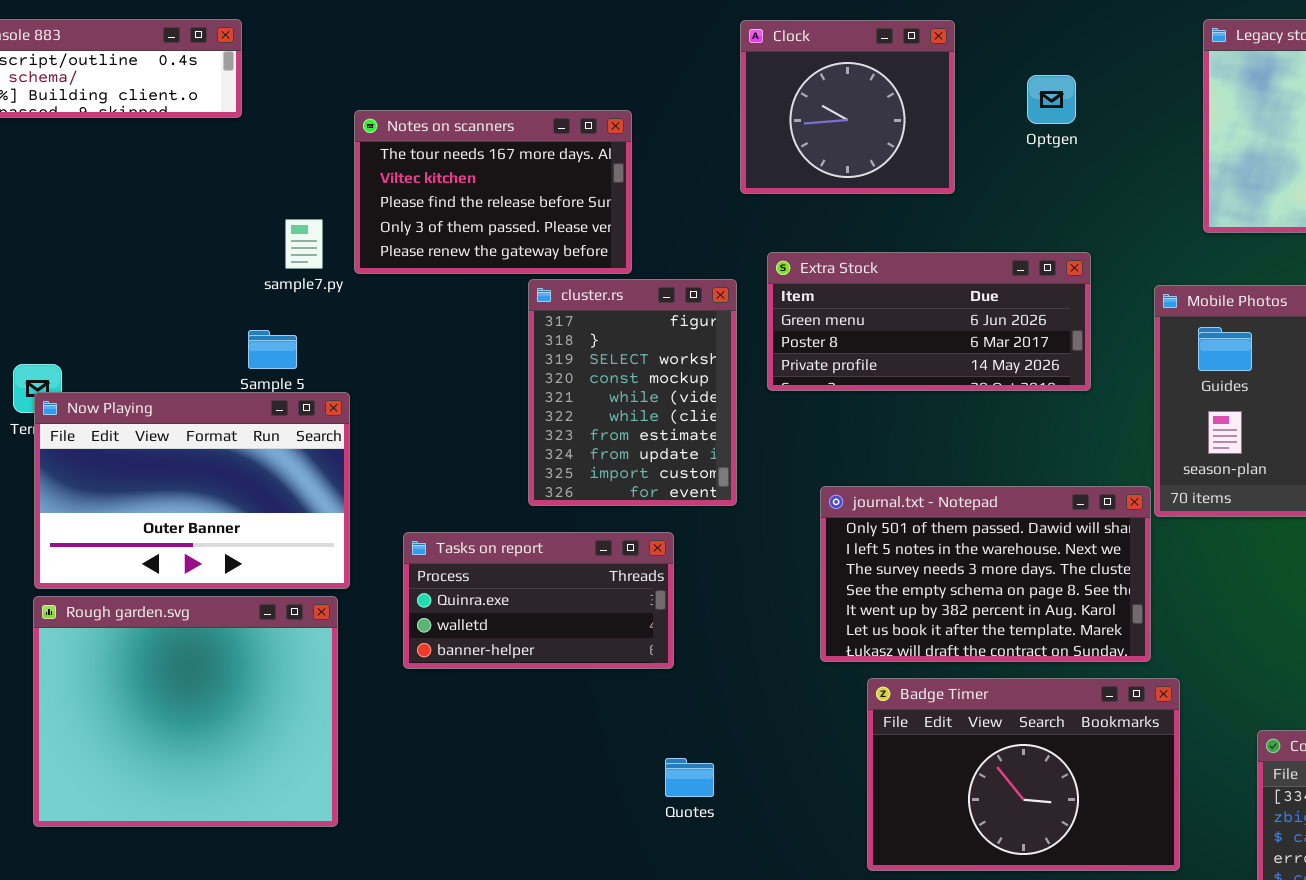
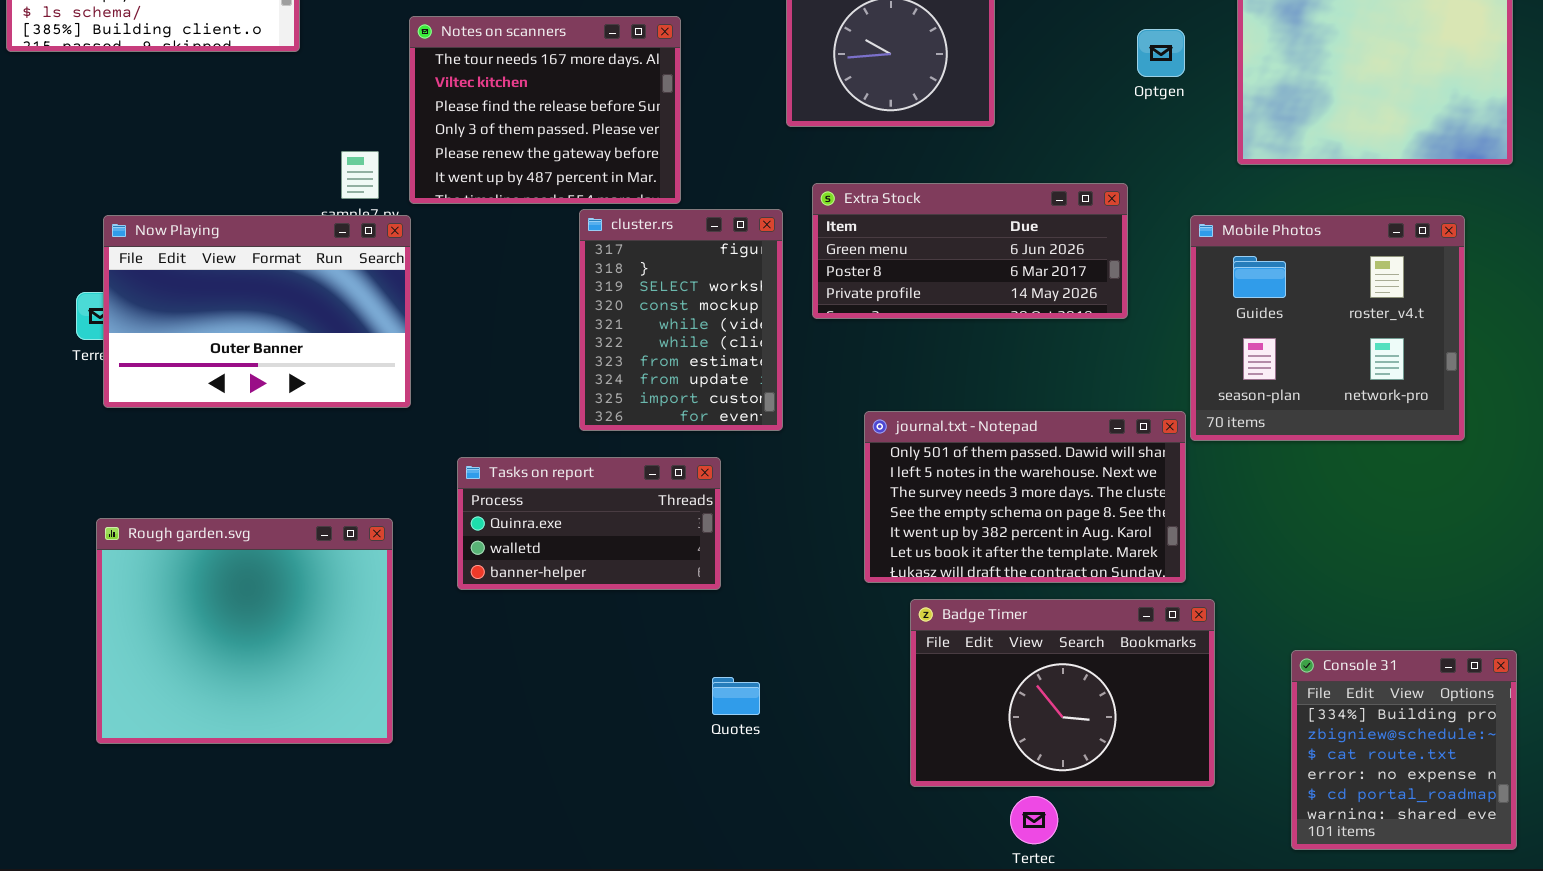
Optgen: [1027,75,1076,124] -> [1137,29,1185,77], moved
Notes on scanners: [354,110,632,274] -> [409,16,681,204], resized
Now Playing: [34,392,350,589] -> [103,215,411,408], moved

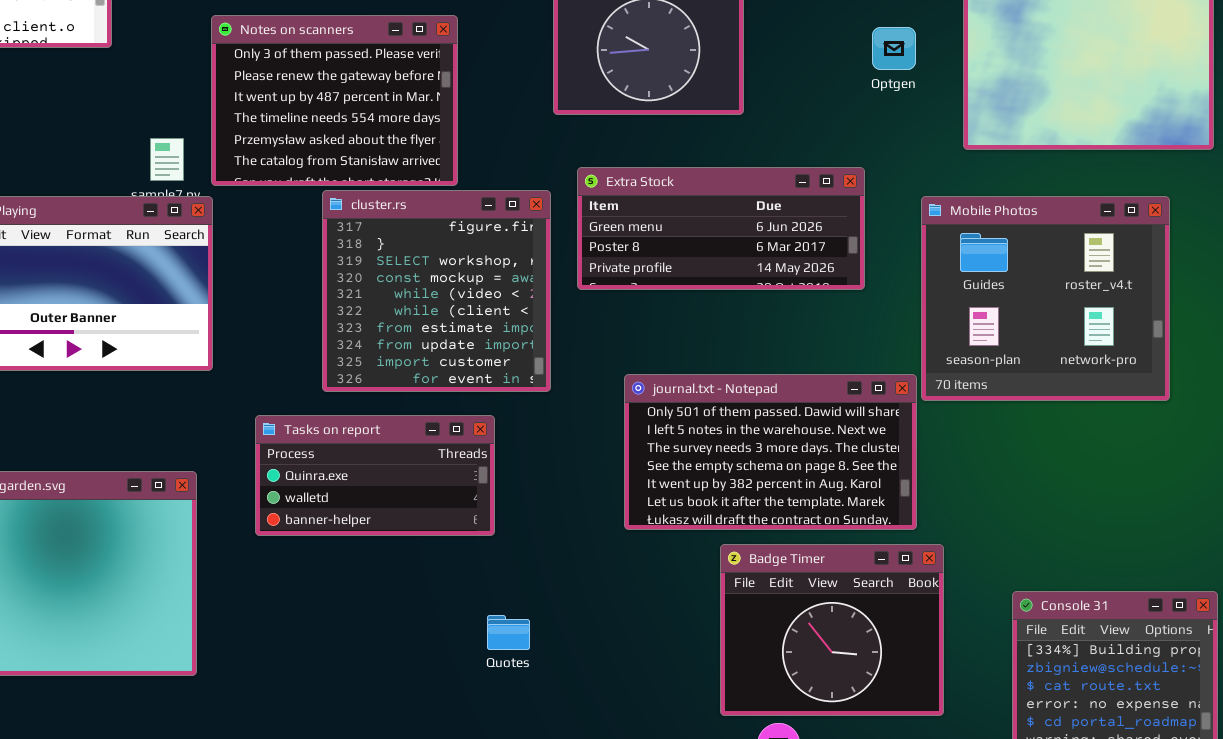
Notes on scanners: [409,16,681,204] -> [211,15,458,186], scrolled down 3 rows
cluster.rs: [579,209,783,431] -> [322,190,551,392], resized
Badge Timer: [910,599,1215,787] -> [720,544,944,716], resized

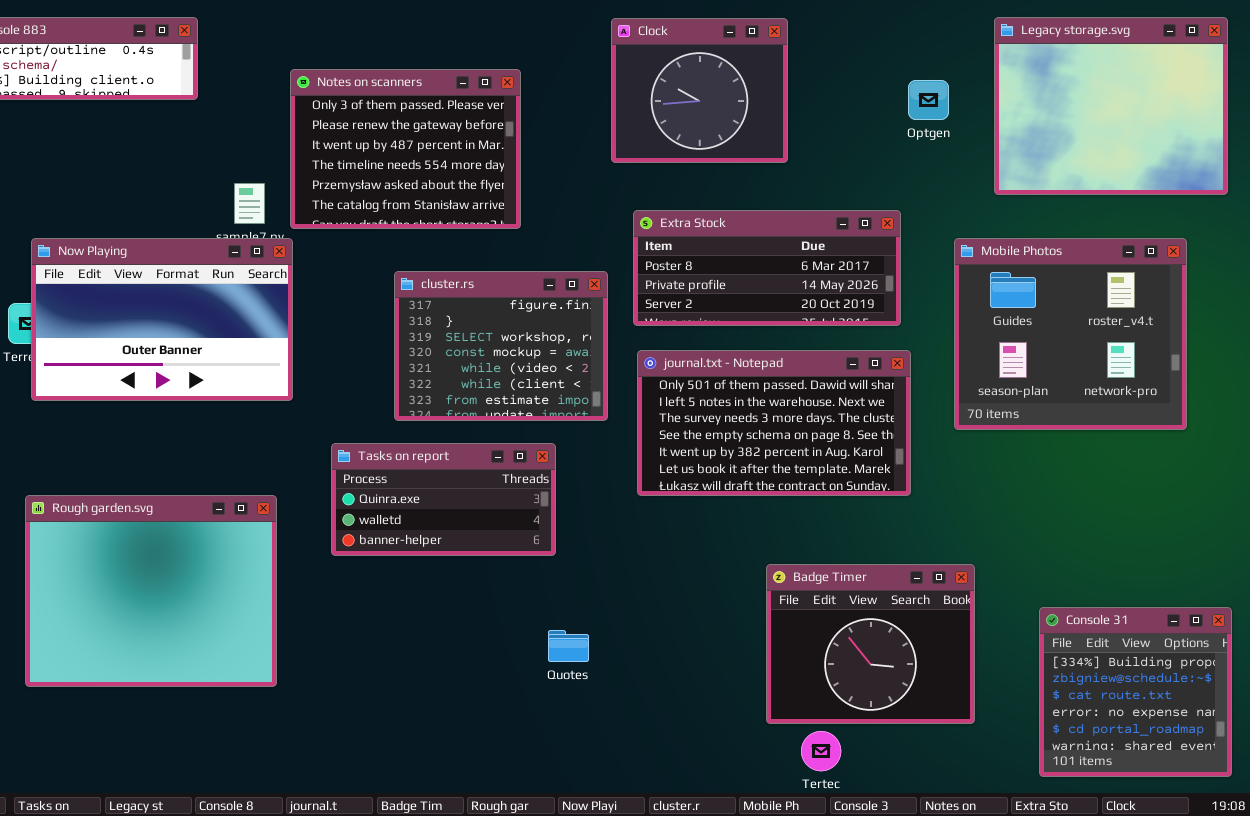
Extra Stock: [577,167,865,290] -> [633,210,901,326], scrolled down 1 row
cluster.rs: [322,190,551,392] -> [394,271,608,421], resized
journal.txt - Notepad: [624,374,917,530] -> [637,350,911,496], moved

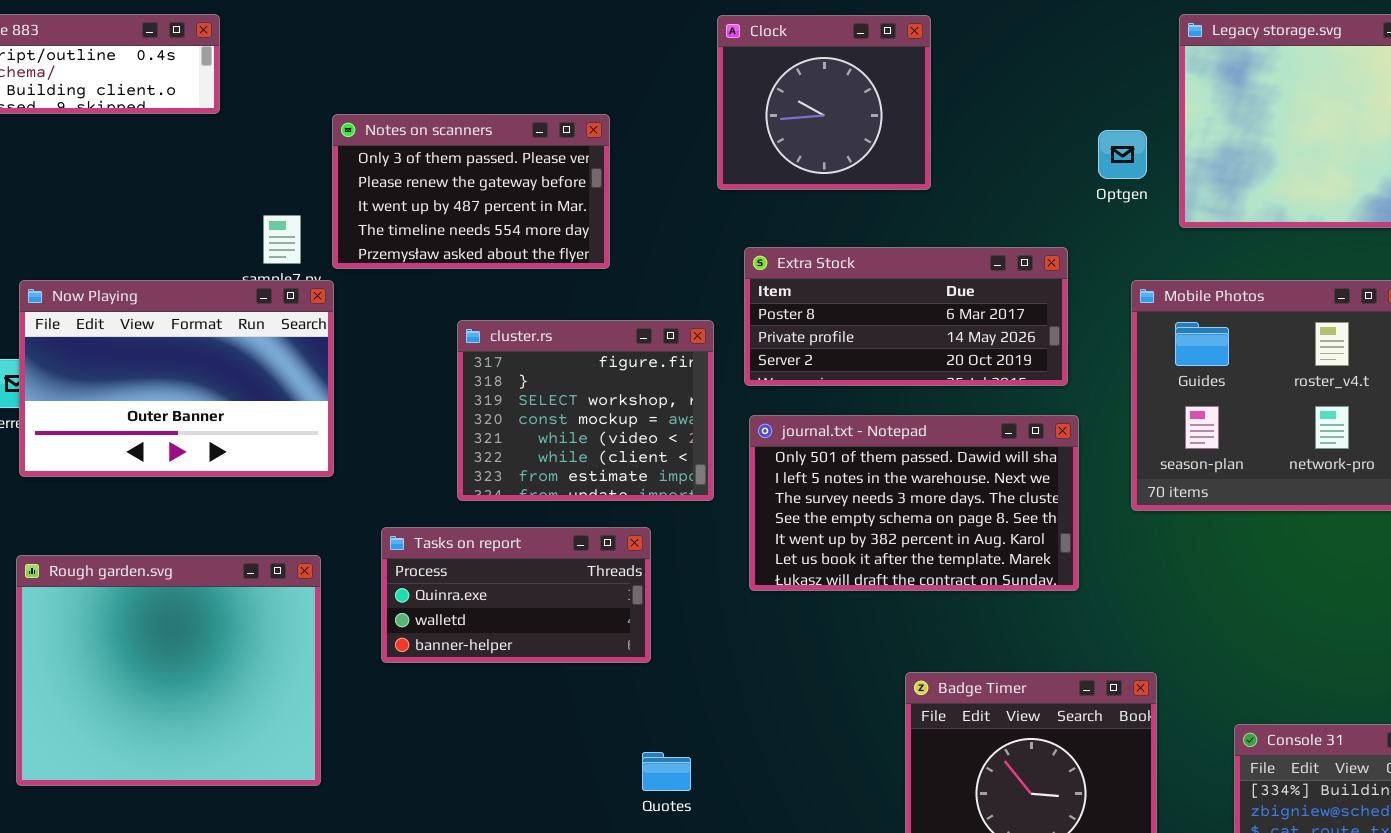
Notes on scanners: [290,69,521,229] -> [332,114,610,269], resized
Optgen: [908,80,949,120] -> [1098,130,1147,179], moved
Rough garden.svg: [25,495,277,687] -> [16,555,321,786], moved

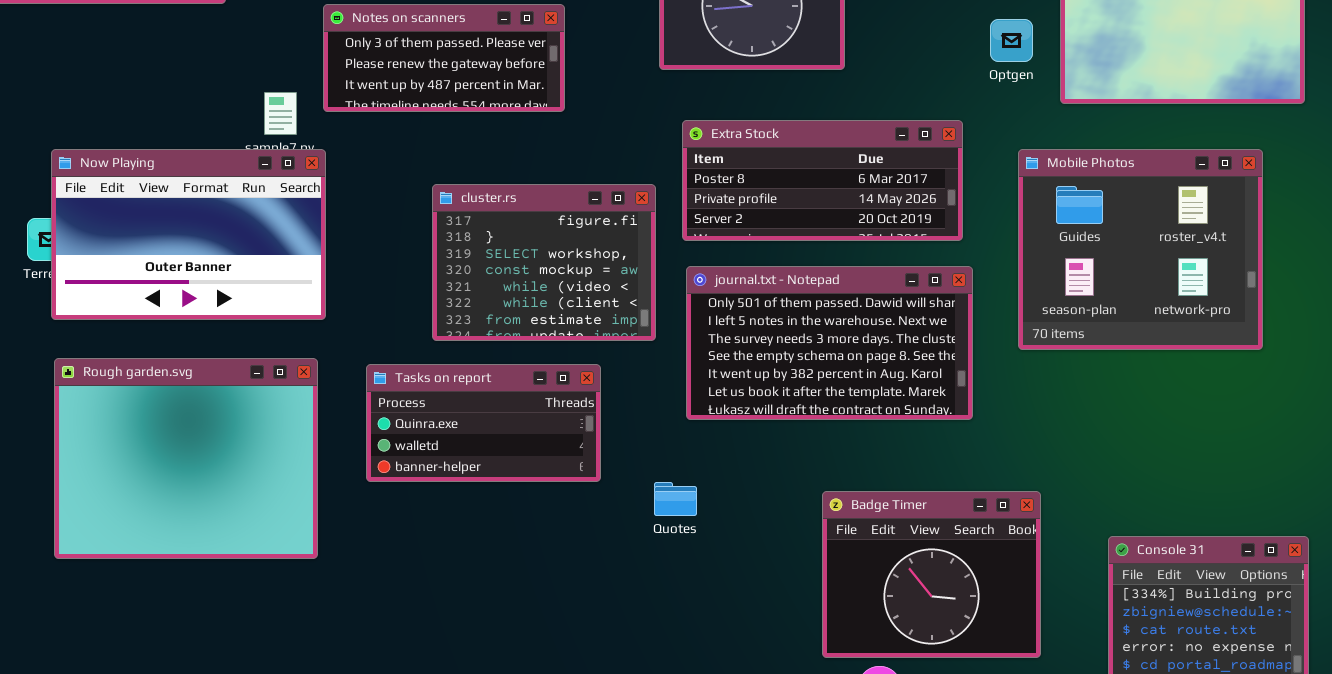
Notes on scanners: [332,114,610,269] -> [323,4,565,112], resized
Rough garden.svg: [16,555,321,786] -> [54,358,318,559], moved
Quotes: [642,752,691,791] -> [654,482,697,516], moved

